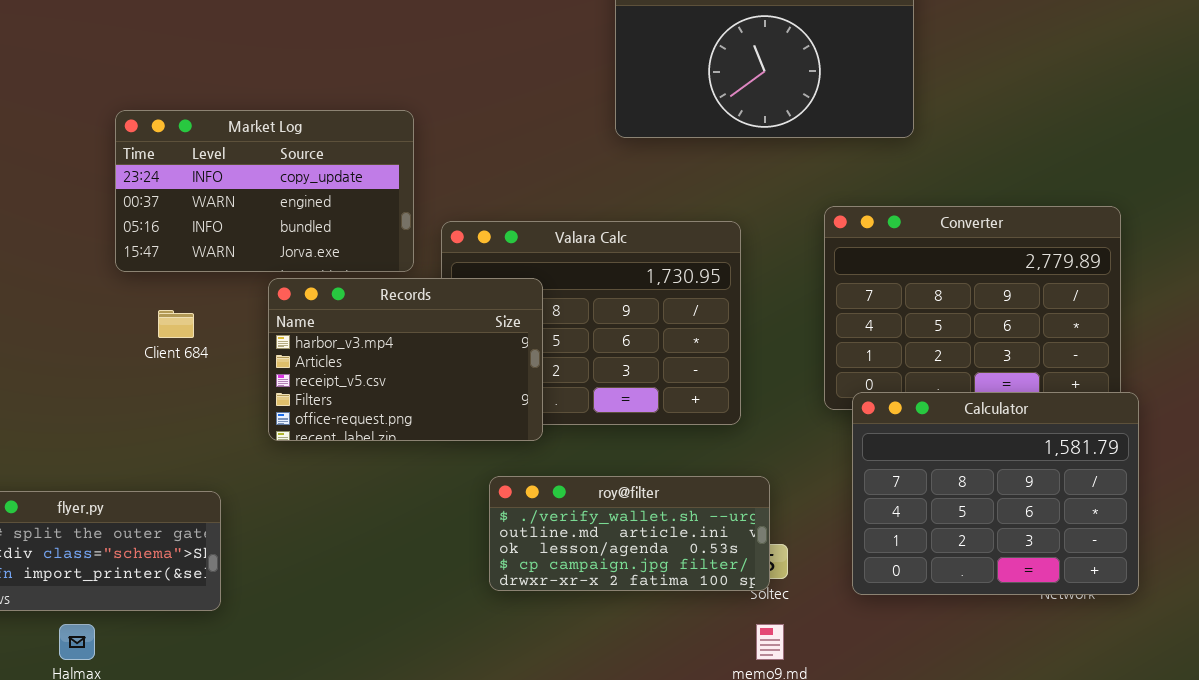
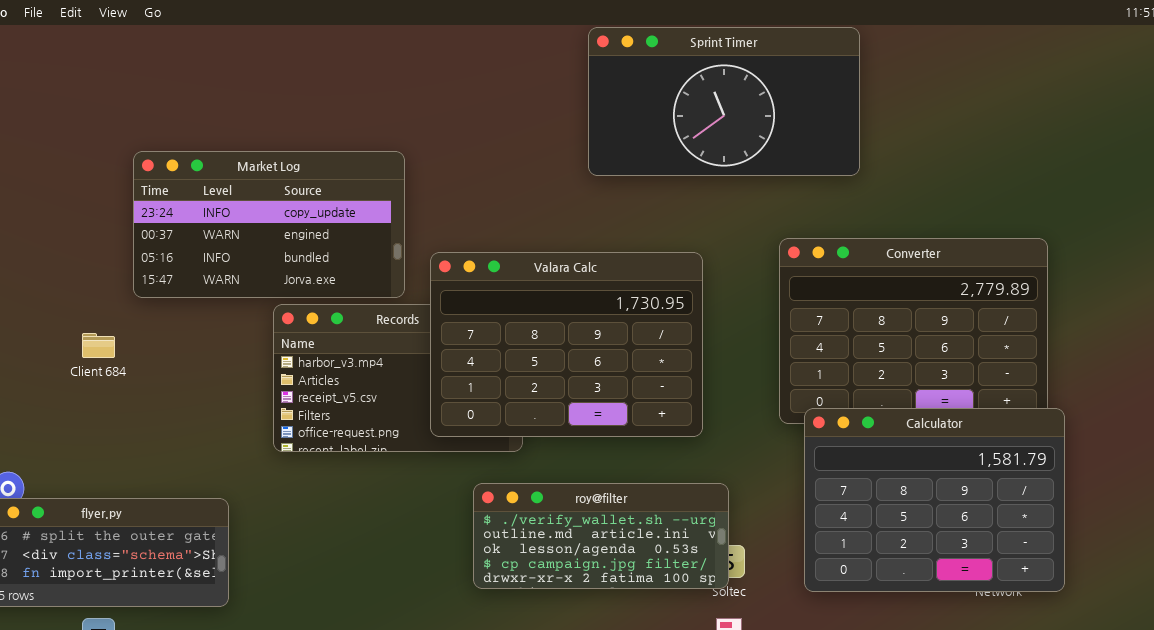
Valara Calc: [441,221,741,425] -> [430,252,703,437], raised
Client 684: [158,310,194,338] -> [82,333,115,358], moved

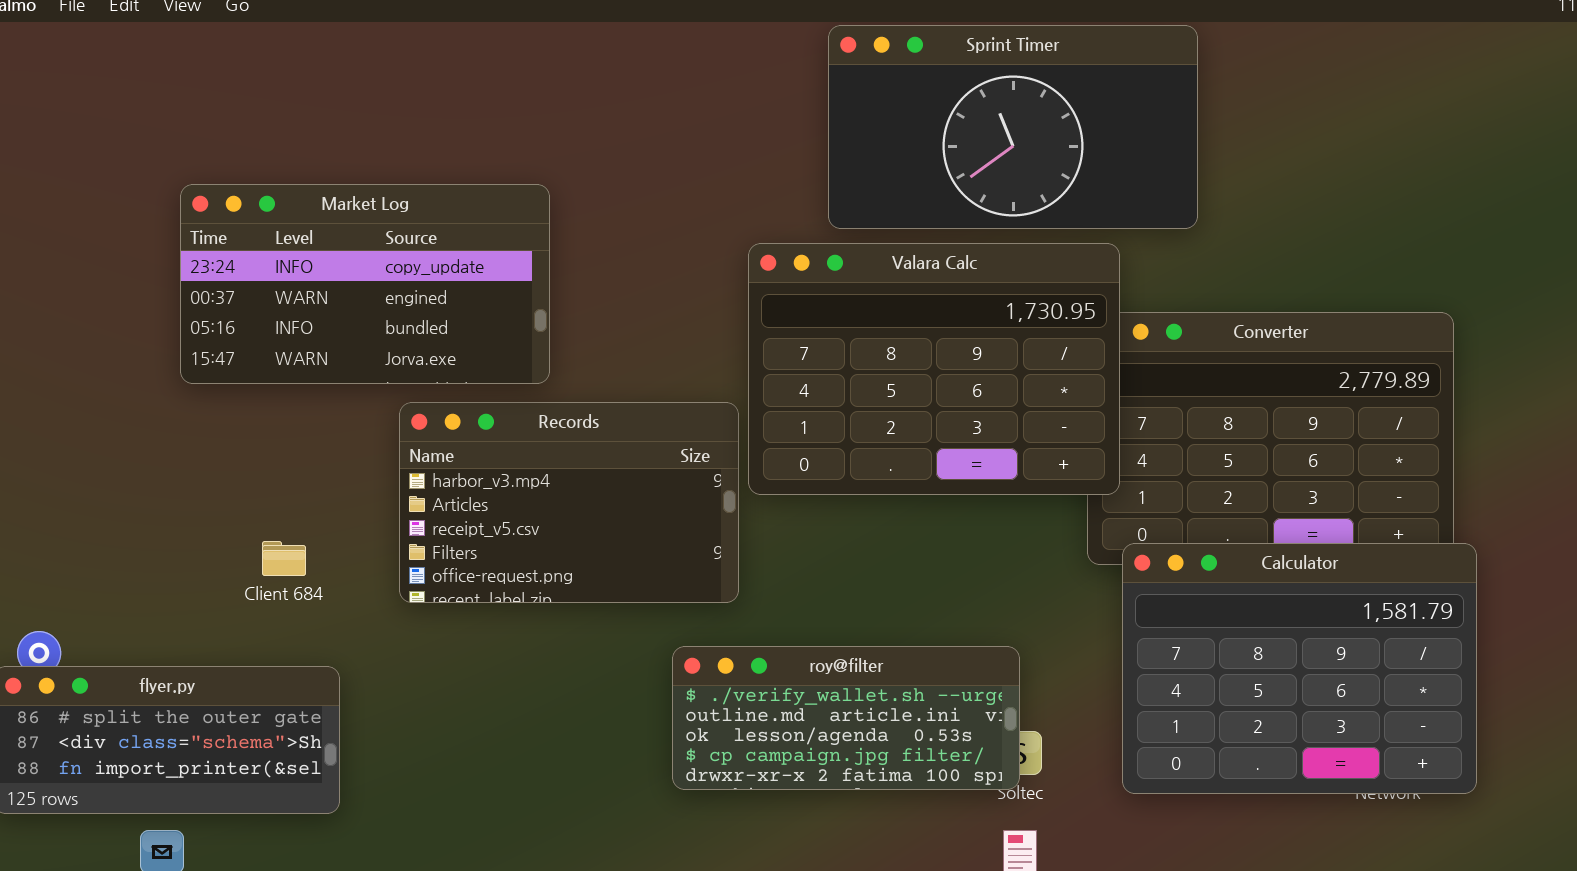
Market Log: [133,151,405,298] -> [180,184,550,384], moved
Valara Calc: [430,252,703,437] -> [748,243,1120,495], moved
Client 684: [82,333,115,358] -> [262,541,306,576], moved

